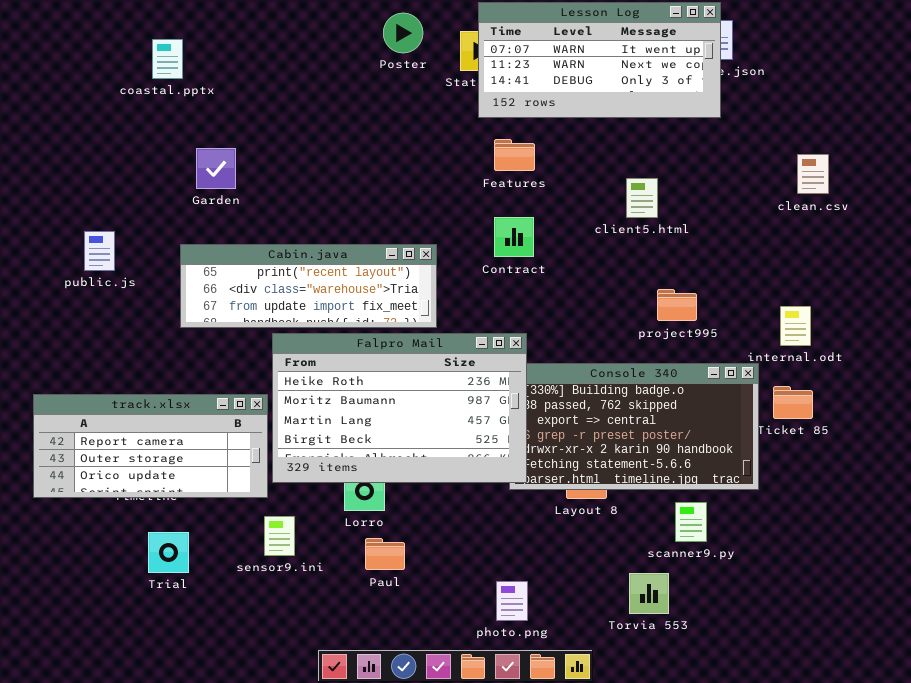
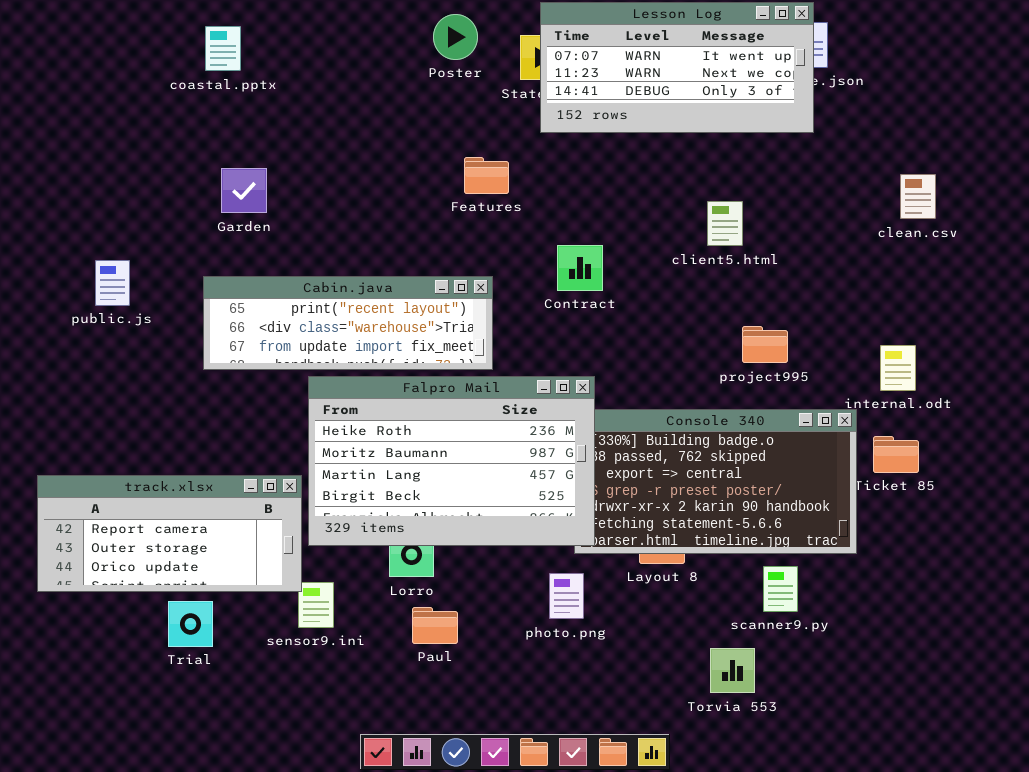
coastal.pptx: [152,39,183,79] -> [205,26,241,71], moved
Features: [494,139,535,171] -> [464,157,509,194], moved
track.xlsx: [33,394,268,498] -> [37,475,302,592], moved
photo.png: [496,581,528,621] -> [549,573,584,619], moved

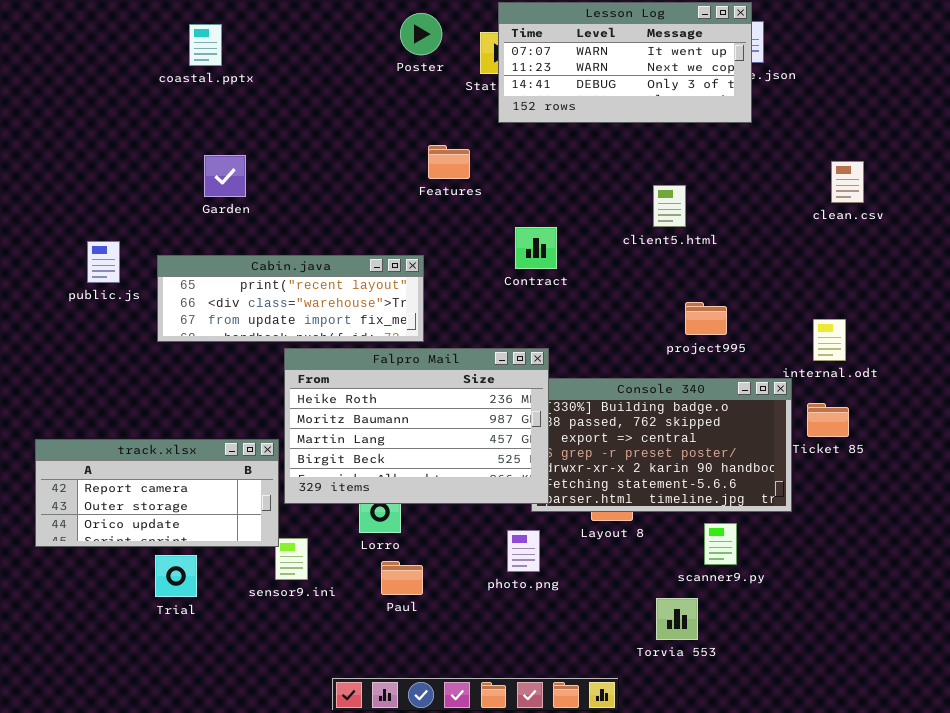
Cabin.java: [203,276,493,370] -> [157,255,424,342], moved

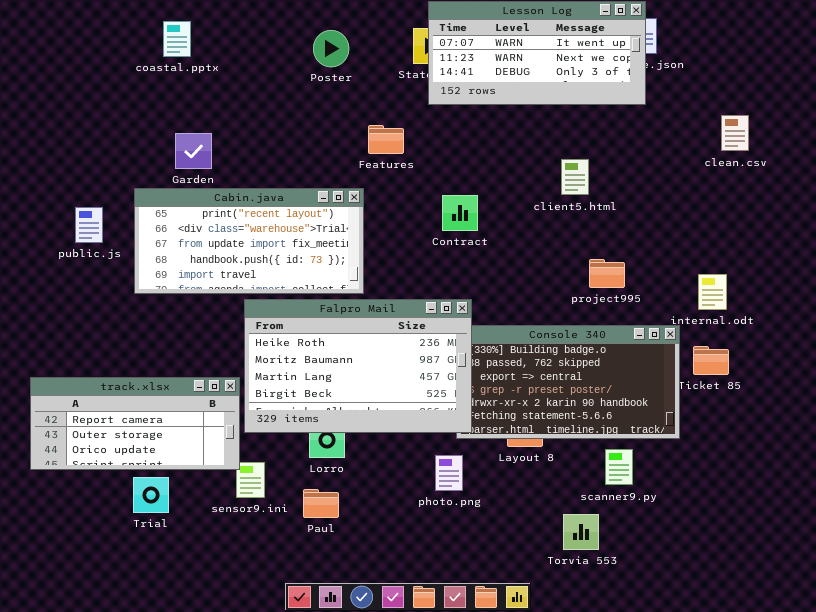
Poster: [400,13,442,55] -> [313,30,349,67], moved
clean.csv: [831,161,864,203] -> [721,115,749,151], moved
Cabin.java: [157,255,424,342] -> [134,188,364,294], resized
Paul: [381,561,423,595] -> [303,489,339,518], moved

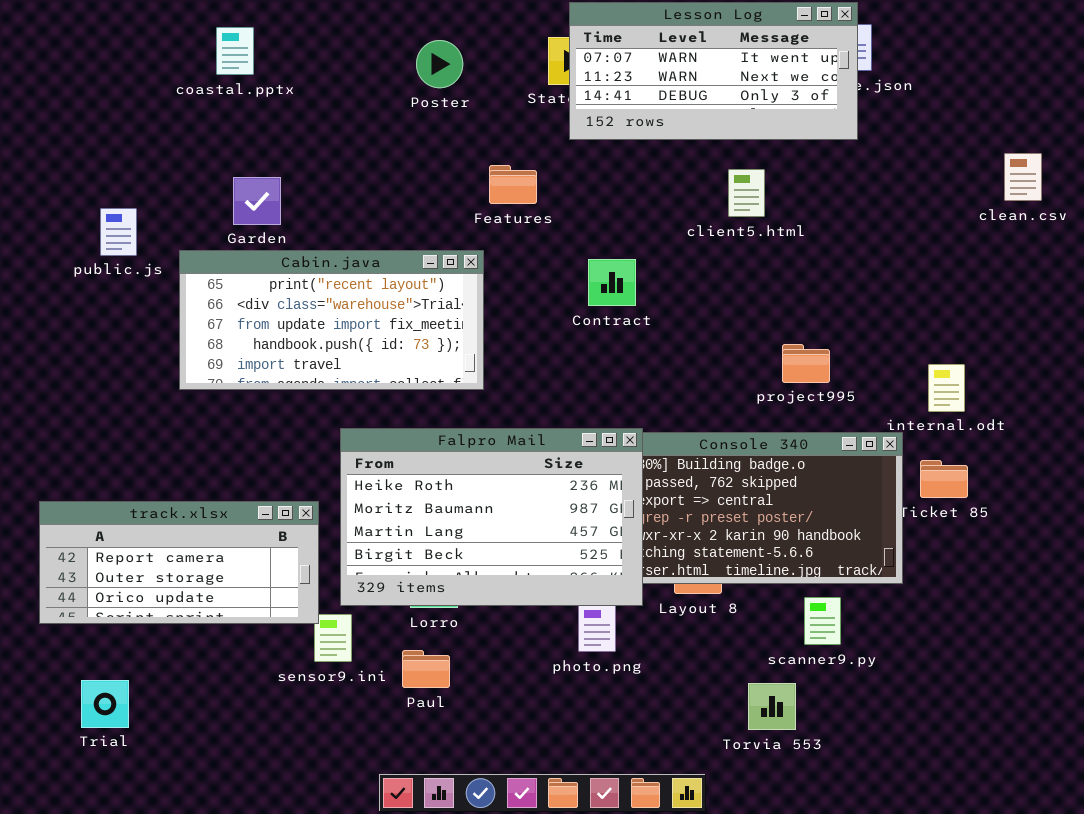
clean.csv: [721,115,749,151] -> [1004,153,1042,201], moved
client5.html: [561,159,589,195] -> [728,169,765,217], moved
public.js: [75,207,103,243] -> [100,208,137,256], moved
Falpro Mail: [244,299,472,433] -> [340,428,643,606], moved
Trial: [133,477,169,513] -> [81,680,129,728], moved

